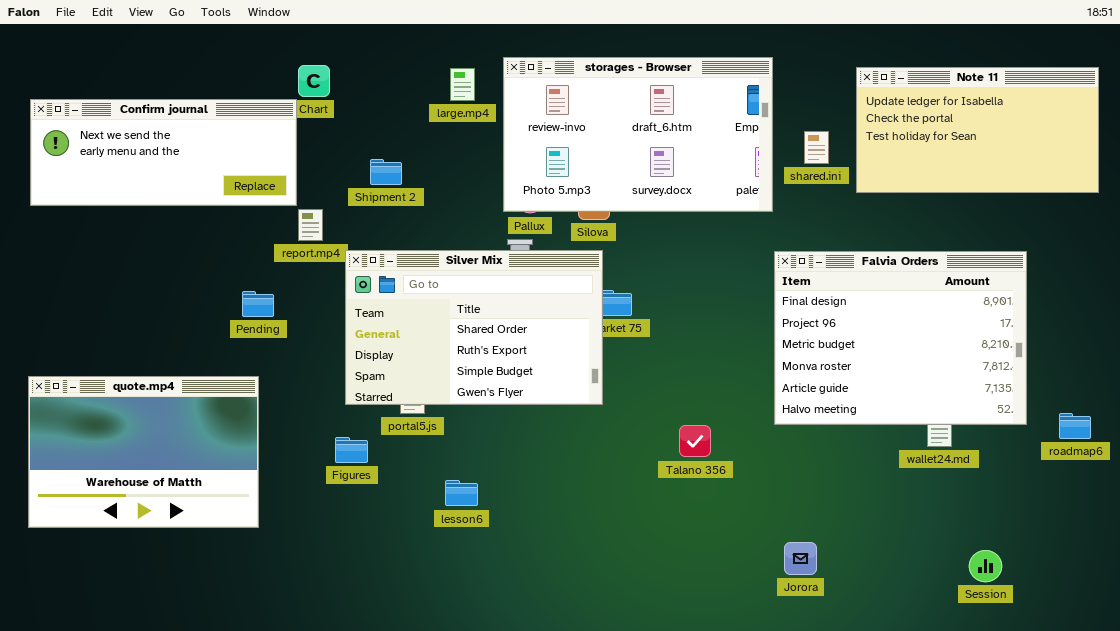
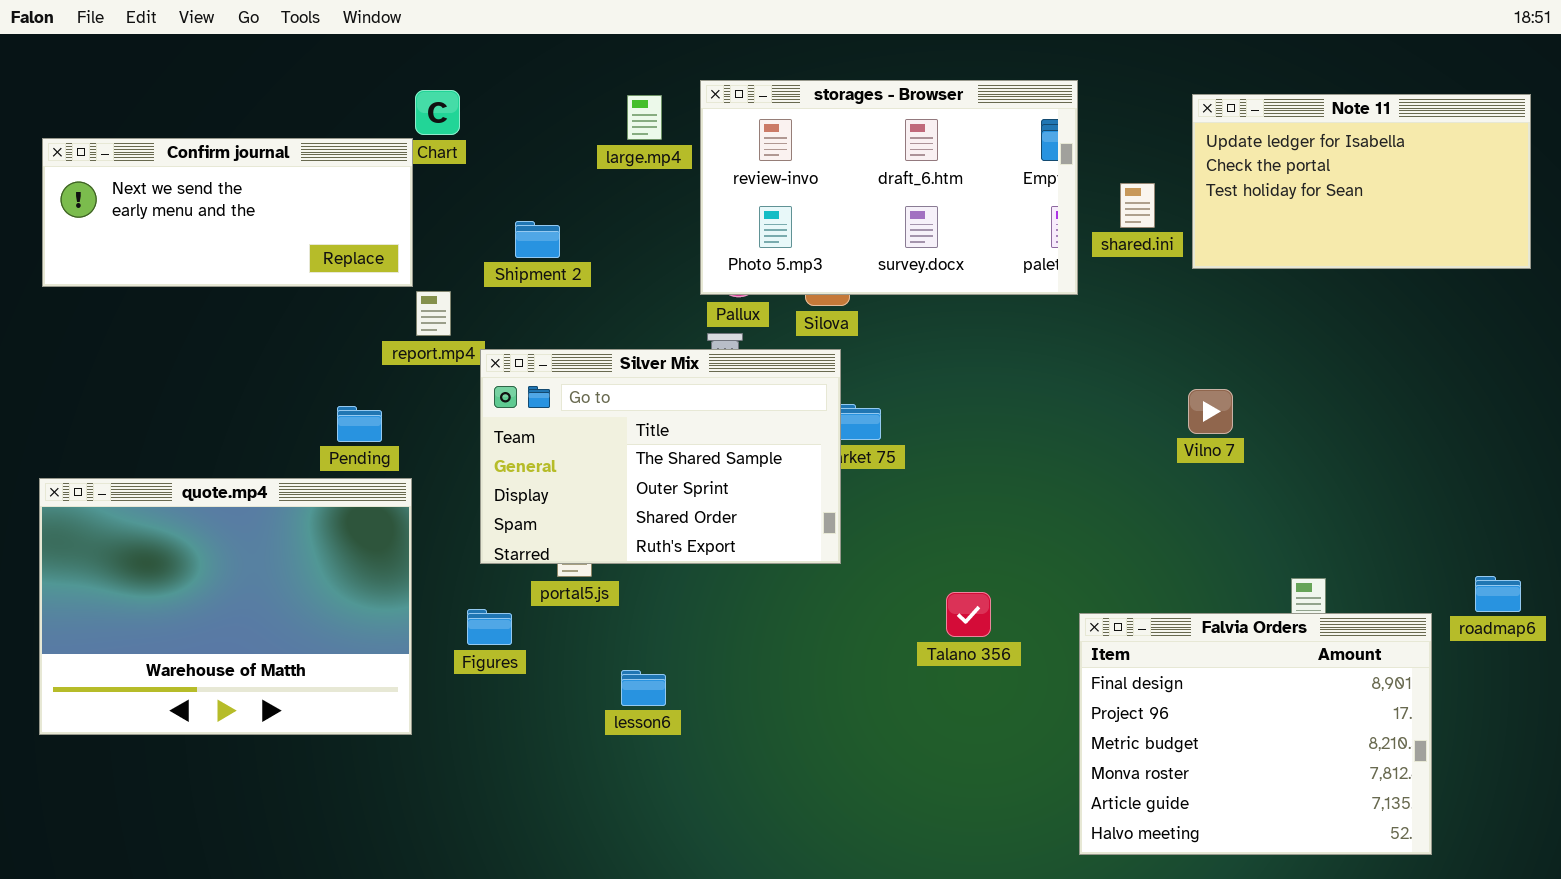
Silver Mix: [345,250,603,405] -> [480,349,841,564], scrolled up 2 rows
Falvia Orders: [774,251,1027,425] -> [1079,613,1432,855], moved
quote.mp4: [28,376,259,528] -> [39,478,412,735], resized

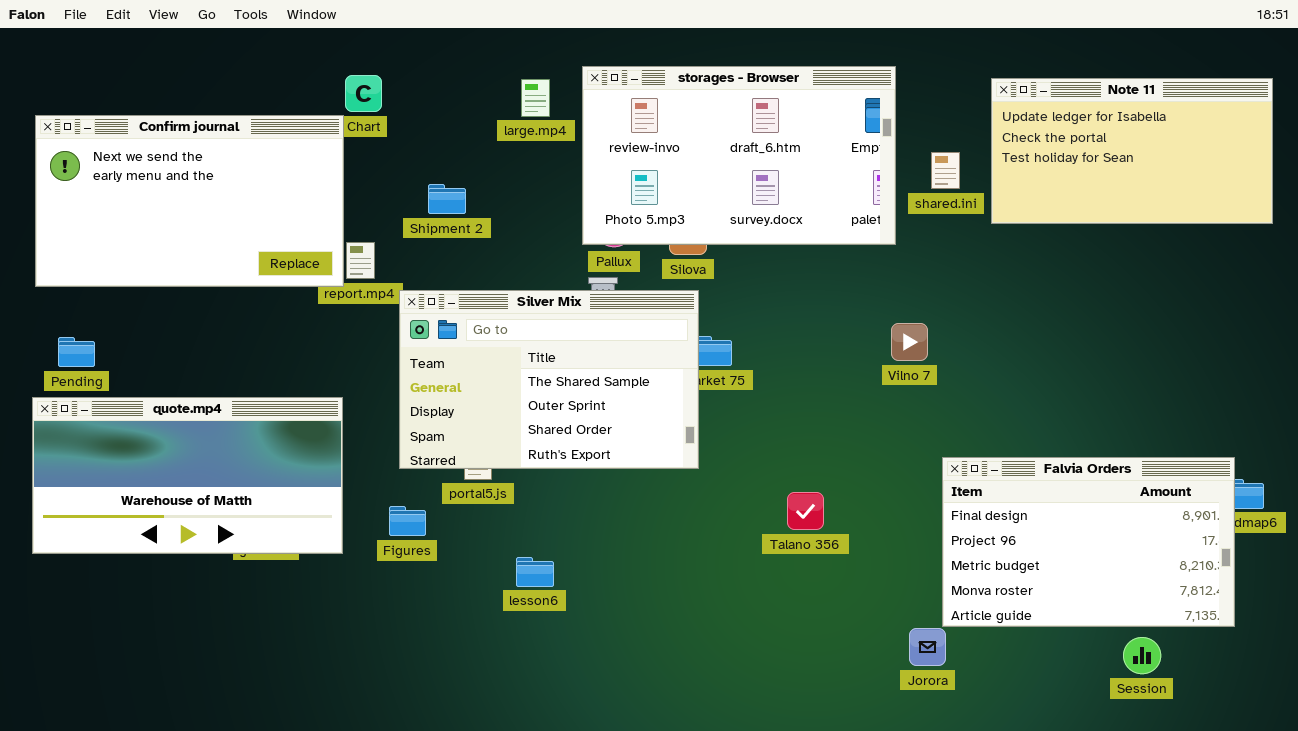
Confirm journal: [42,138,413,287] -> [35,115,344,287], resized
Vilno 7: [1188,389,1233,434] -> [891,323,928,361], moved
Pending: [337,406,382,442] -> [58,337,95,367], moved
quote.mp4: [39,478,412,735] -> [32,397,343,554], resized
Falvia Orders: [1079,613,1432,855] -> [942,457,1235,627], moved, resized

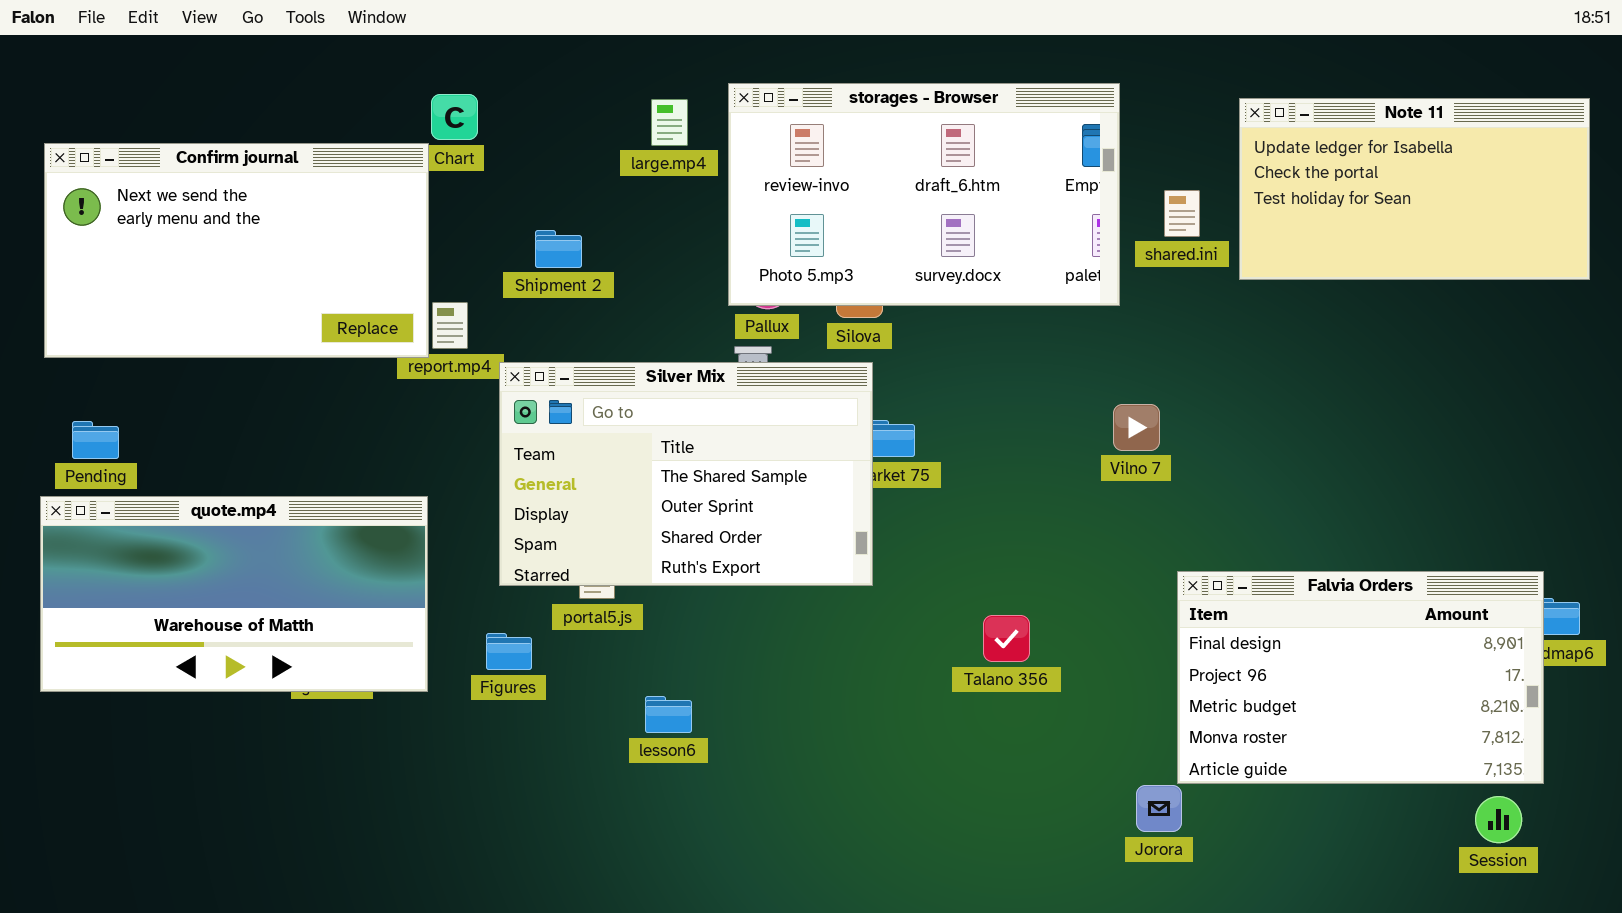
Session: [1123,637,1161,674] -> [1475,796,1522,843], moved

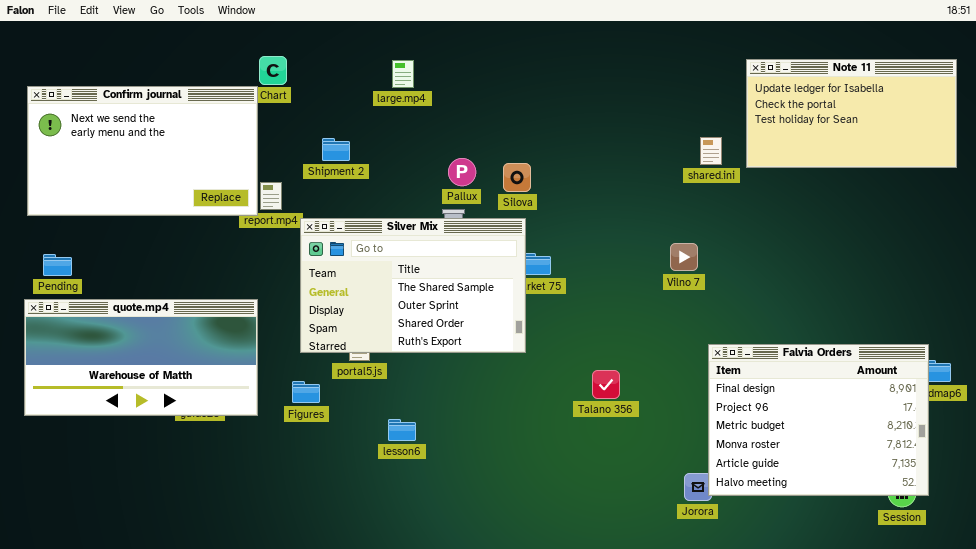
storages - Browser: [728,83,1120,306] -> none, closed
shared.ini: [1164,190,1200,237] -> [700,137,722,165], moved
Falvia Orders: [1177,571,1544,784] -> [708,344,929,496], resized

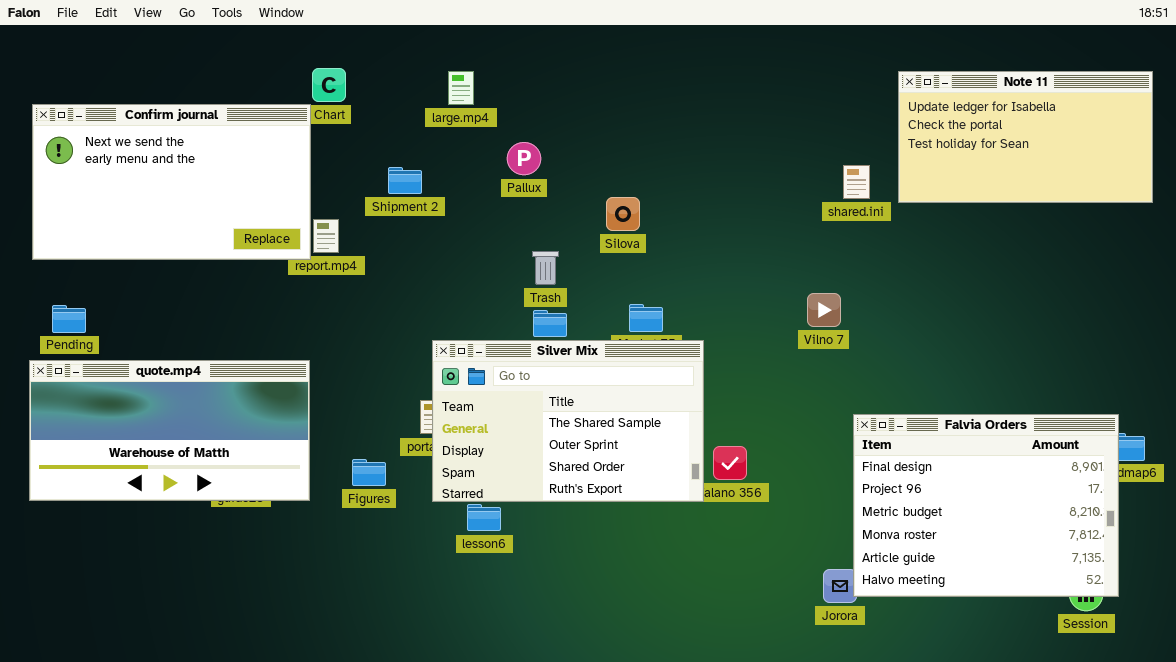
large.mp4: [392,60,414,88] -> [448,71,474,105], moved
Pallux: [448,158,476,186] -> [507,142,541,175], moved
Silver Mix: [300,218,526,353] -> [432,340,704,502], moved

